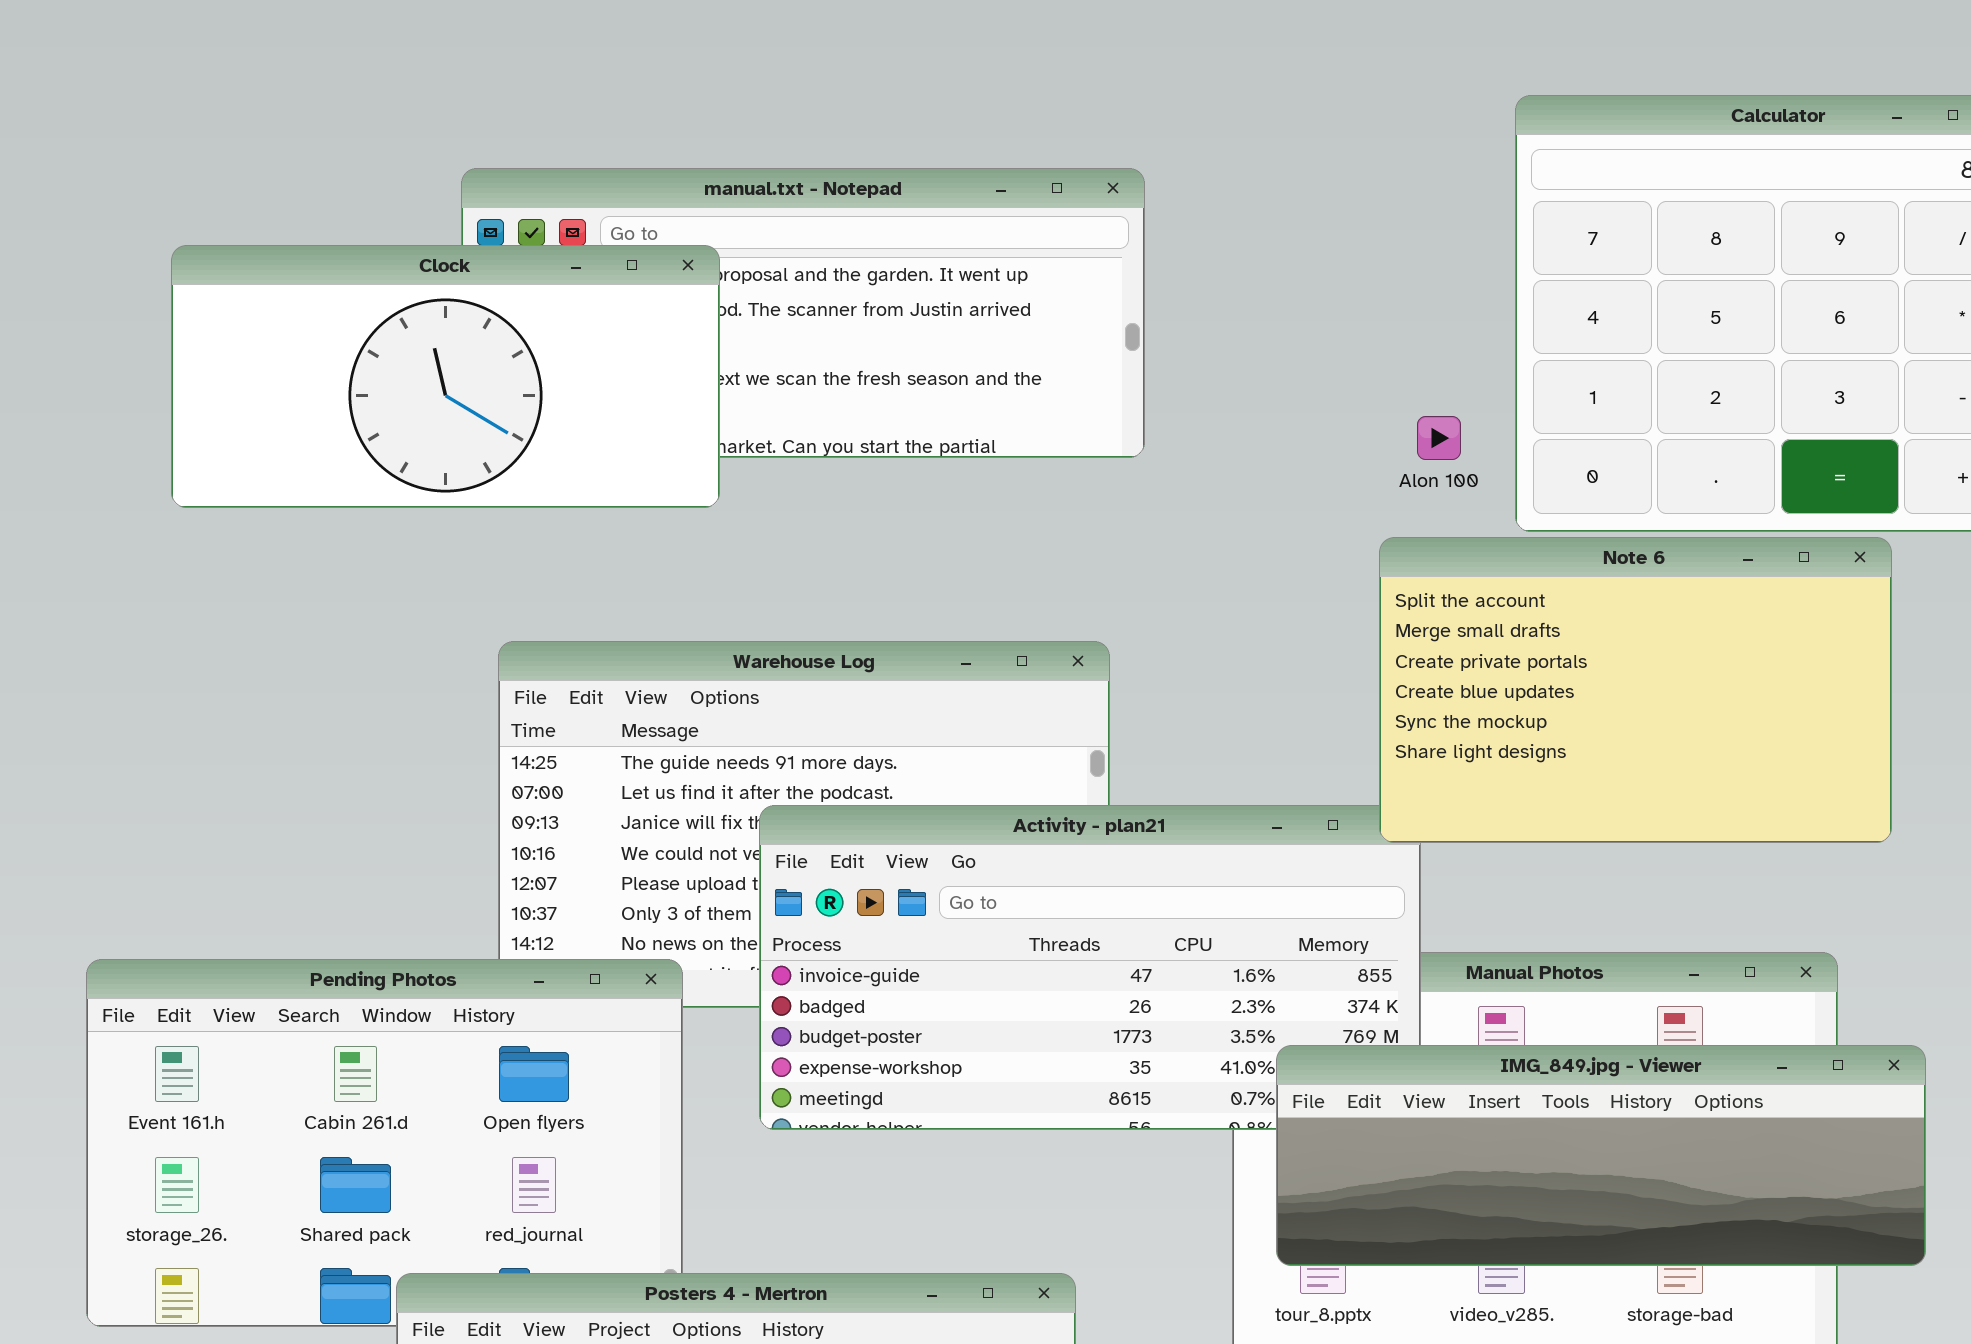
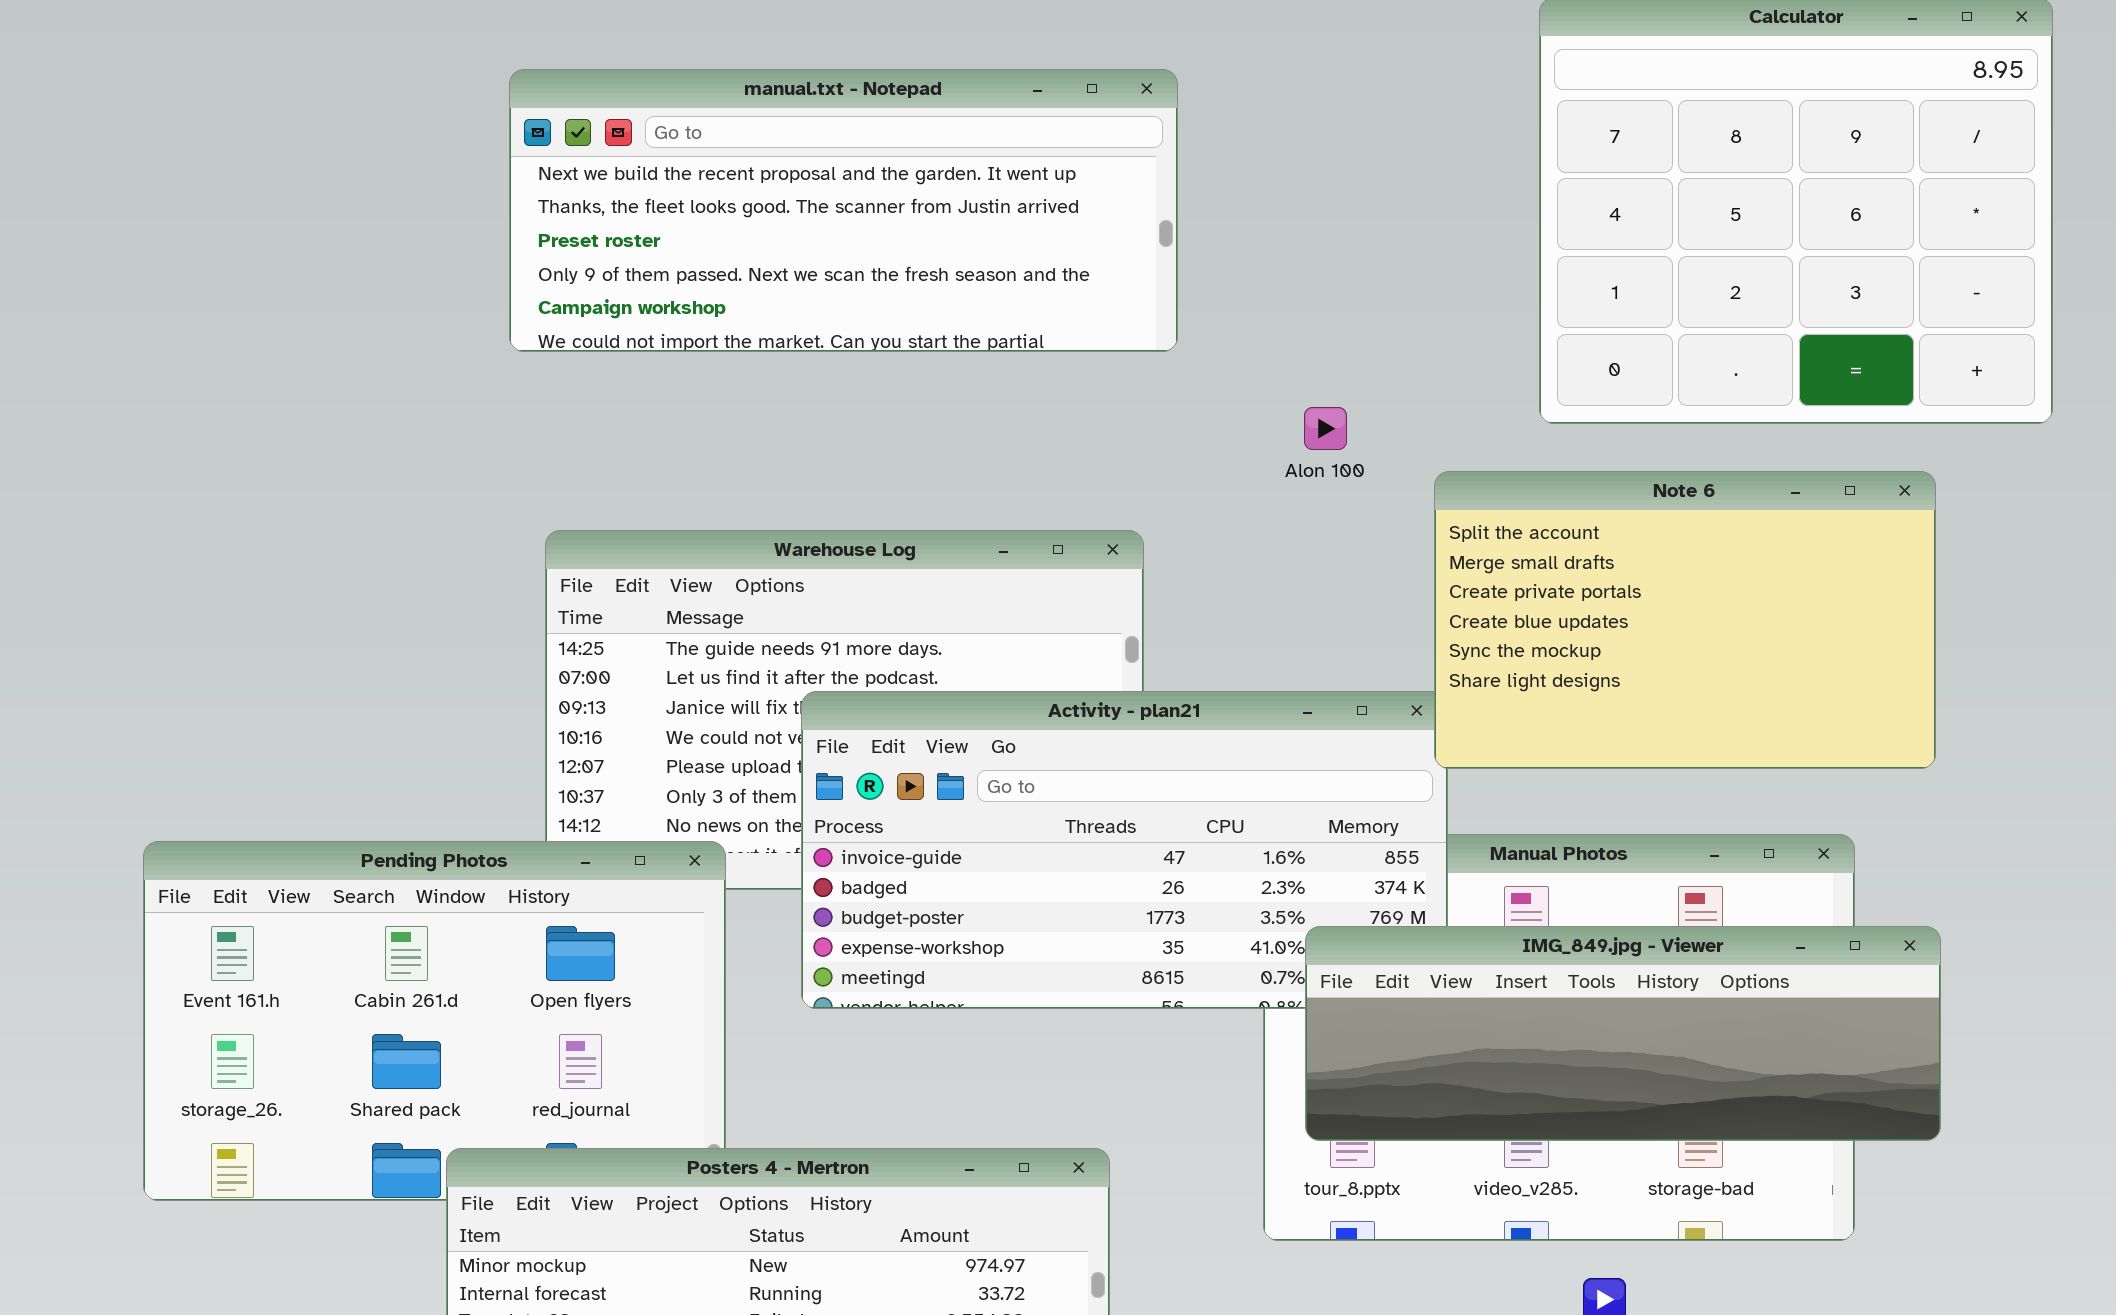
Clock: [171,245,720,508] -> none, closed
Alon 100: [1417,416,1461,460] -> [1304,407,1347,450], moved
Note 6: [1379,537,1892,843] -> [1434,471,1936,769], moved

